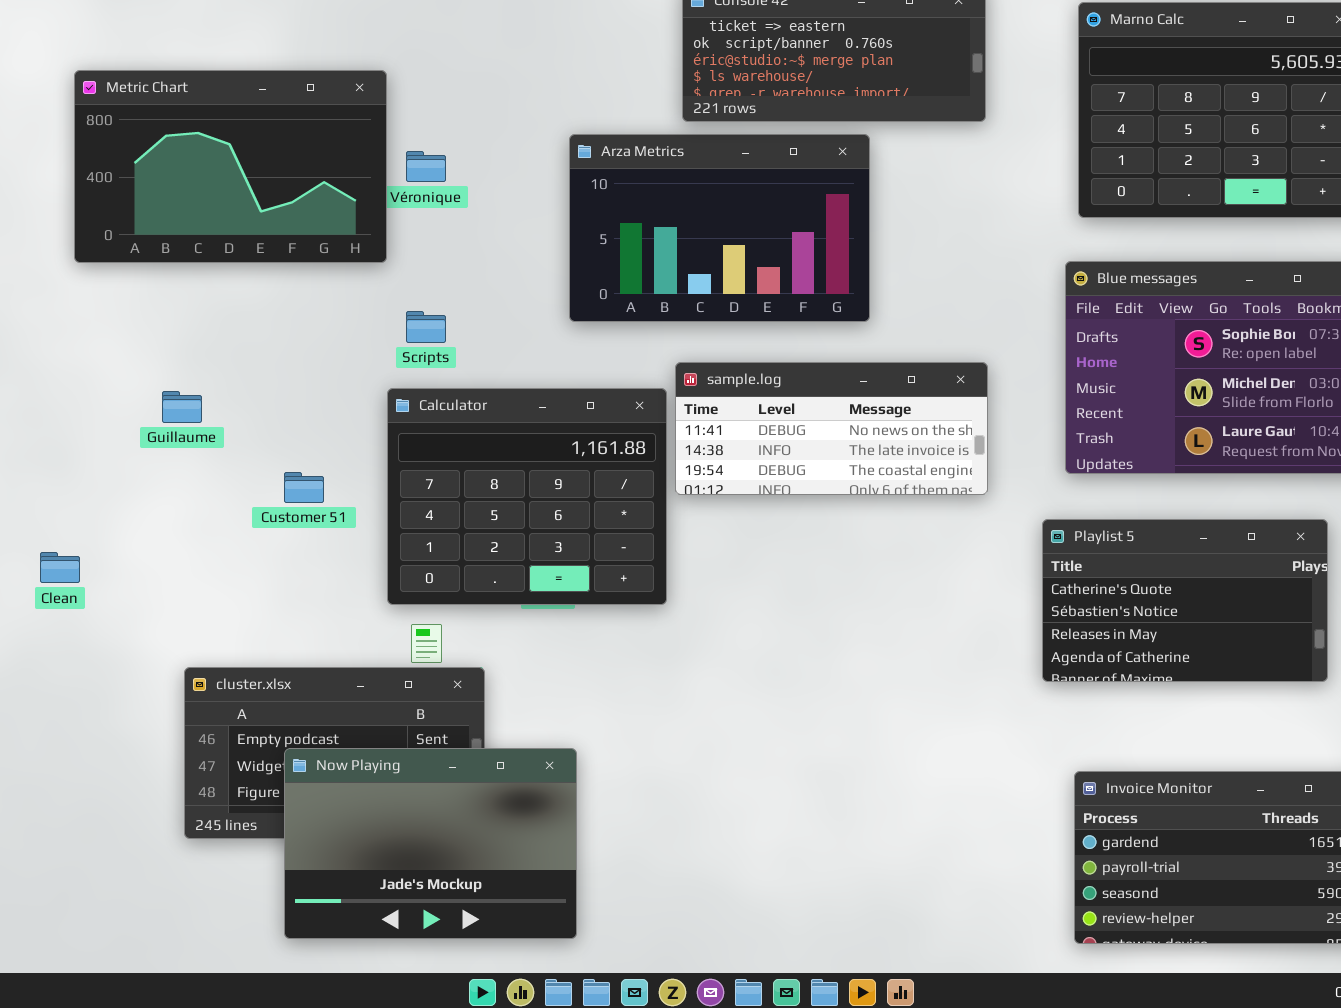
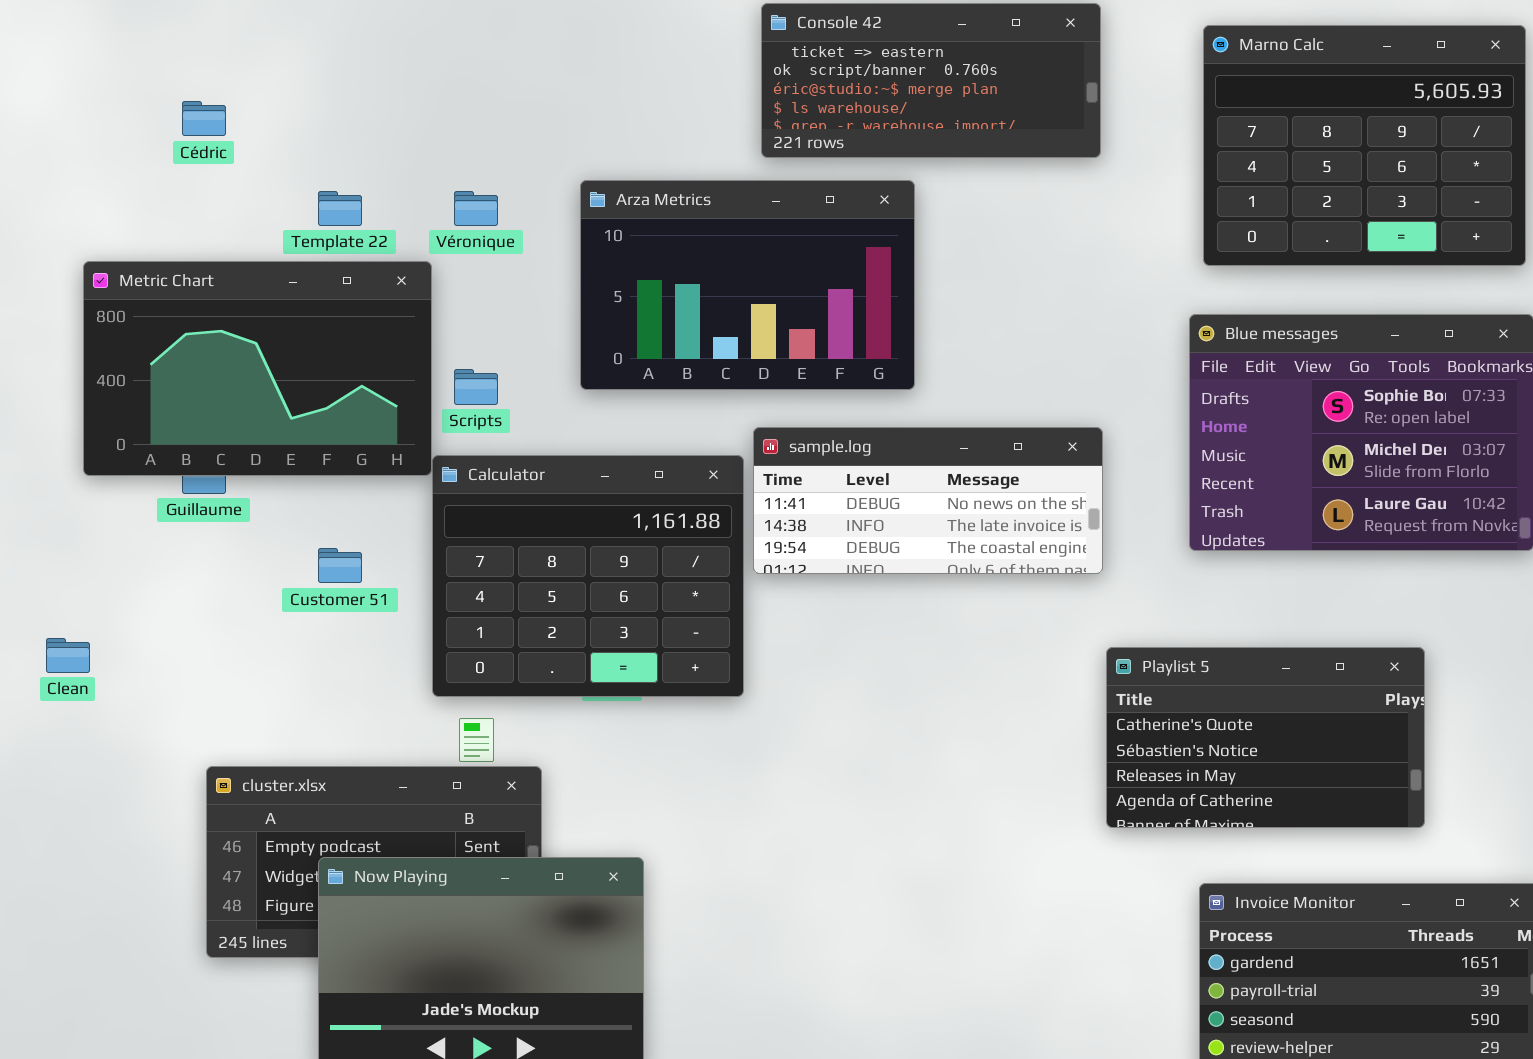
Metric Chart: [74,70,387,263] -> [83,261,432,476], moved
Arza Metrics: [569,134,870,322] -> [580,180,915,390], moved
Playlist 5: [1042,519,1328,682] -> [1106,647,1425,828], moved

